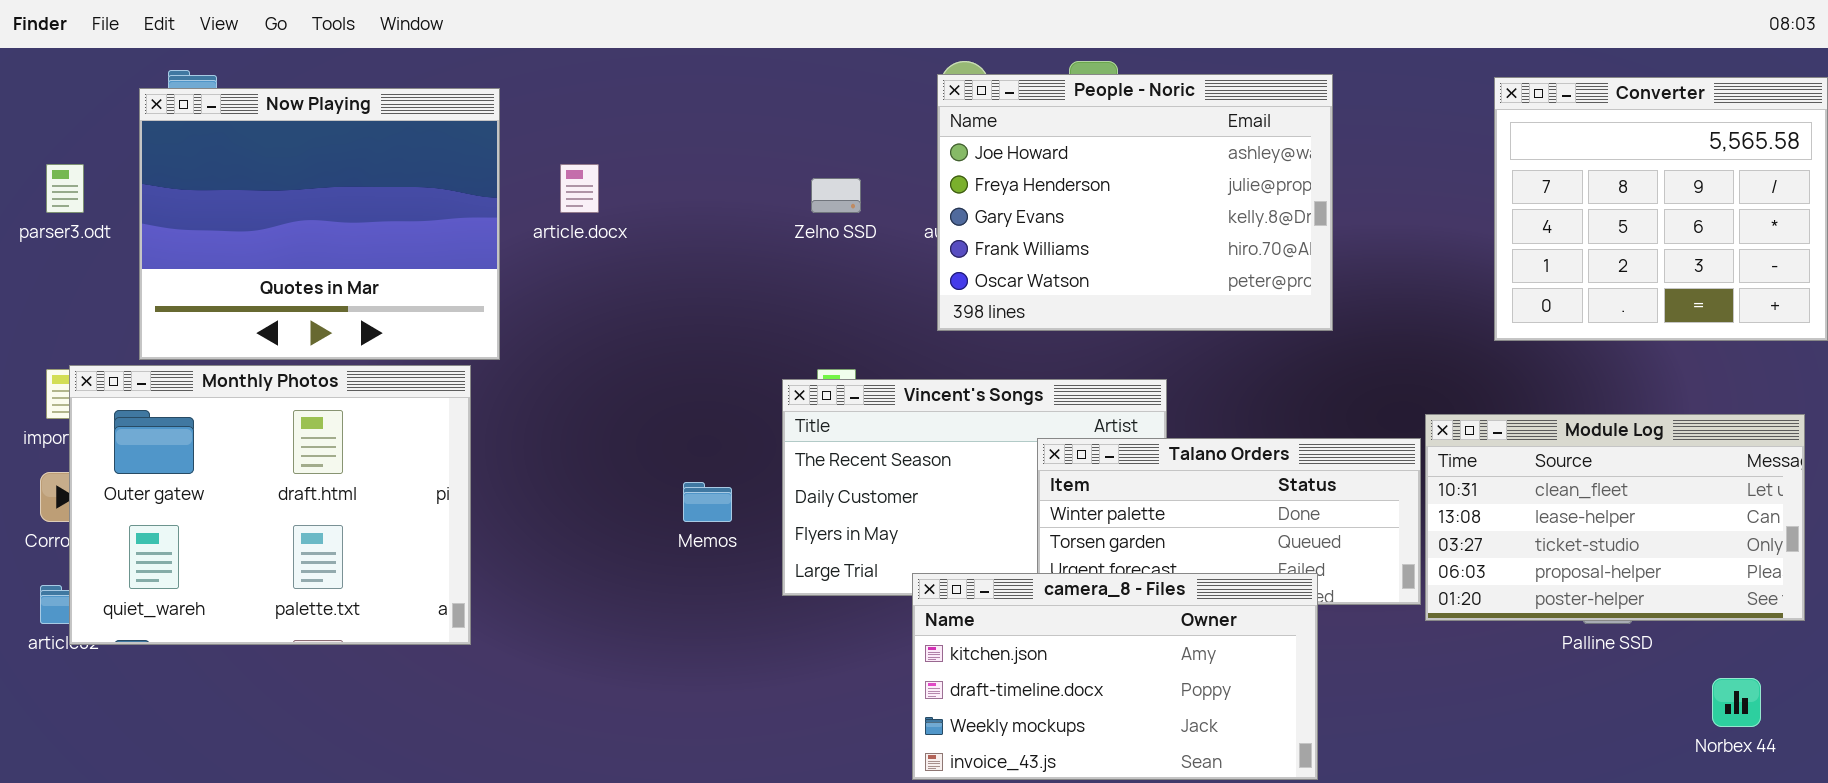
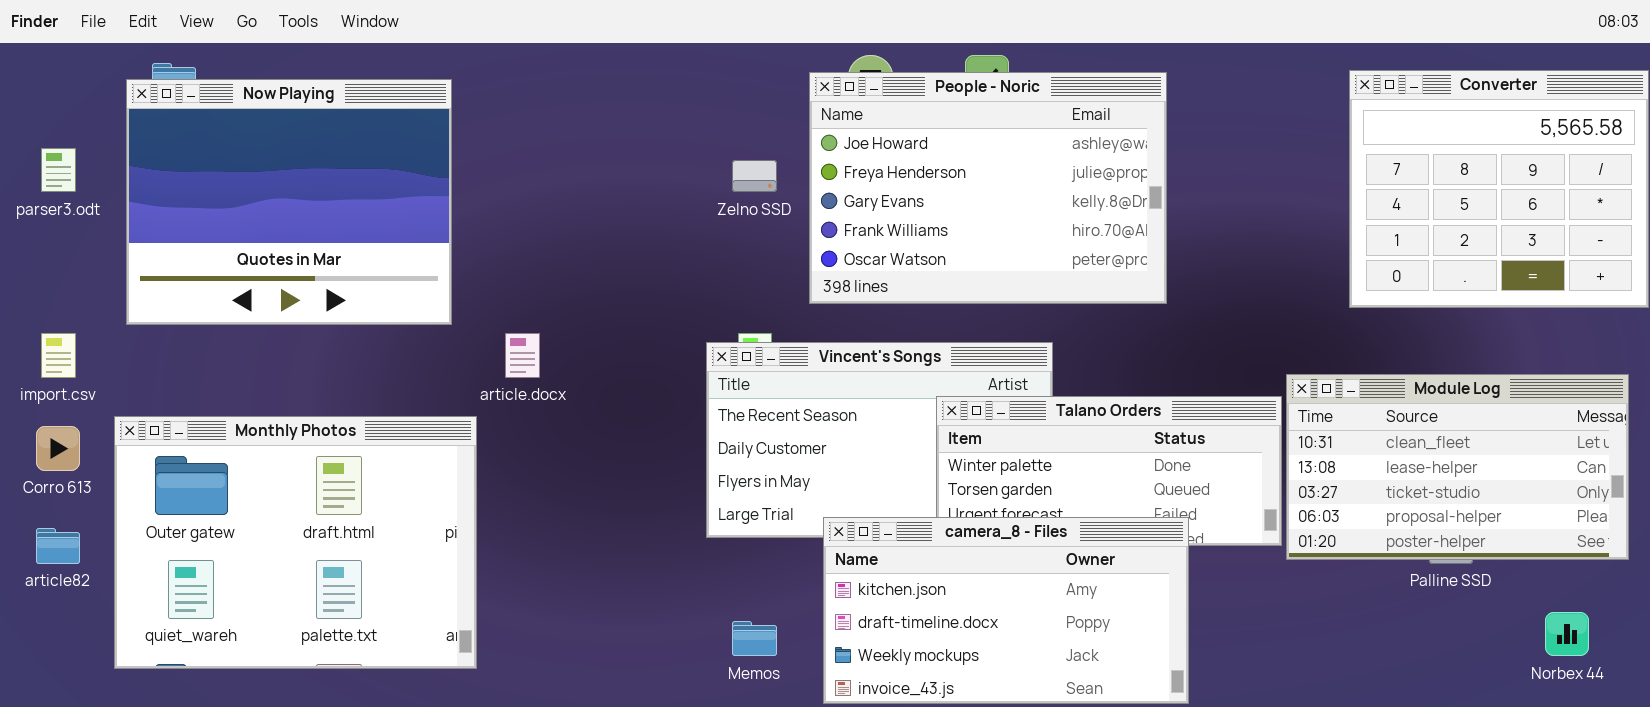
People - Noric: [937,74,1333,331] -> [809,72,1167,304], moved
article.docx: [560,164,599,213] -> [505,333,540,378], moved
Monthly Photos: [69,365,471,645] -> [114,416,477,669], moved
Memos: [683,482,732,522] -> [732,621,777,656], moved

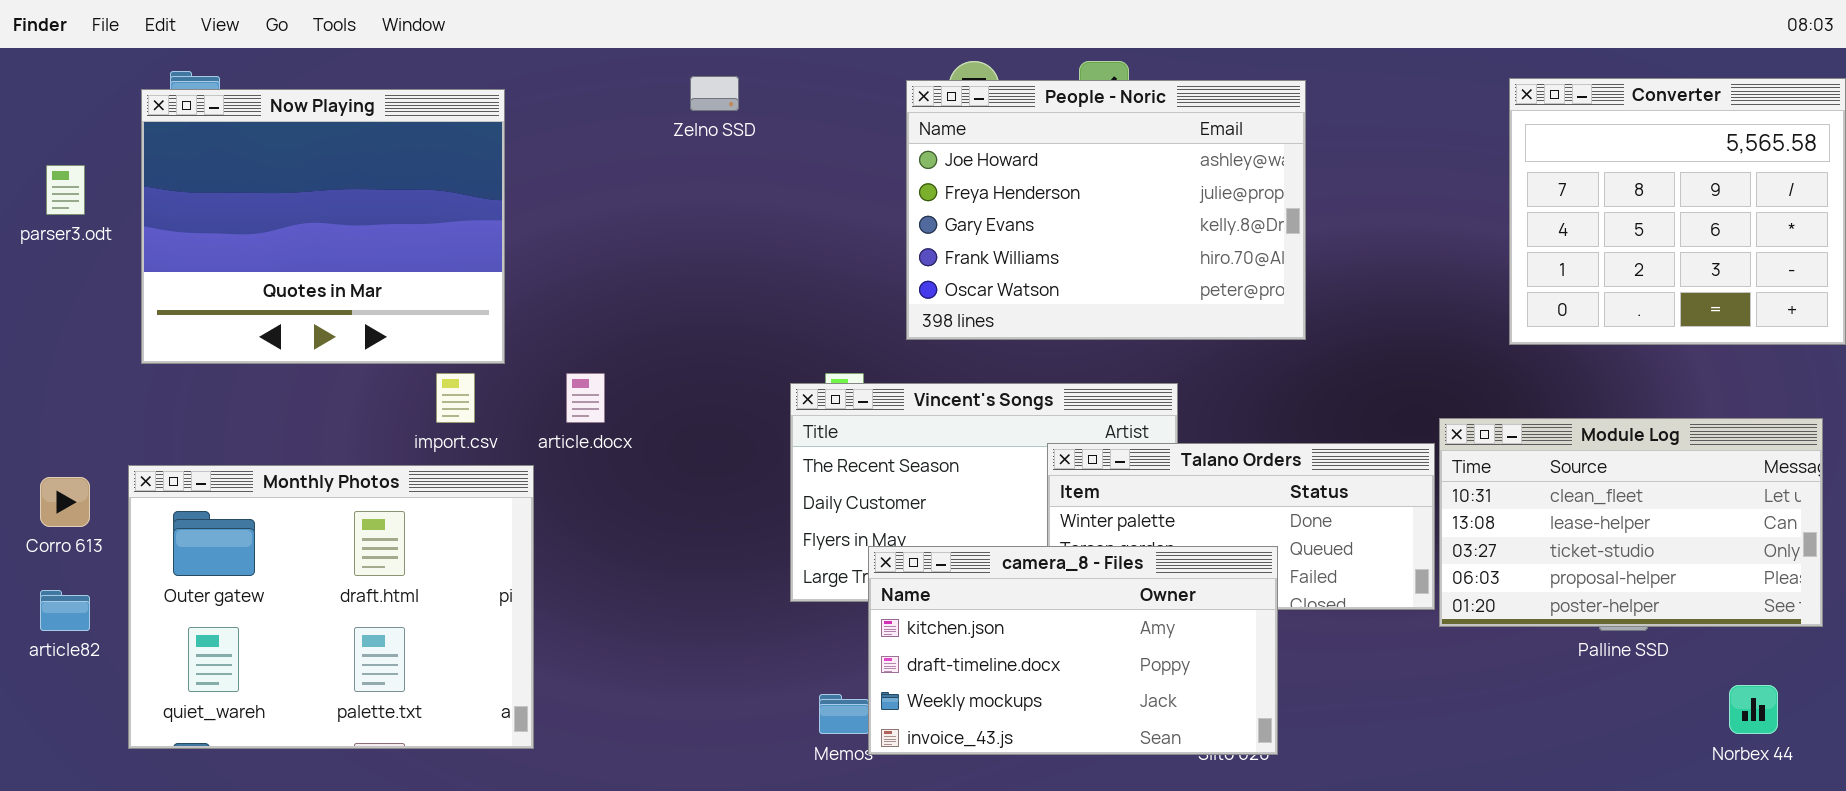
Zelno SSD: [732,160,777,192] -> [690,76,739,111], moved
import.csv: [41,333,76,378] -> [436,373,475,423], moved
camera_8 - Files: [823,517,1189,704] -> [868,546,1278,755], moved

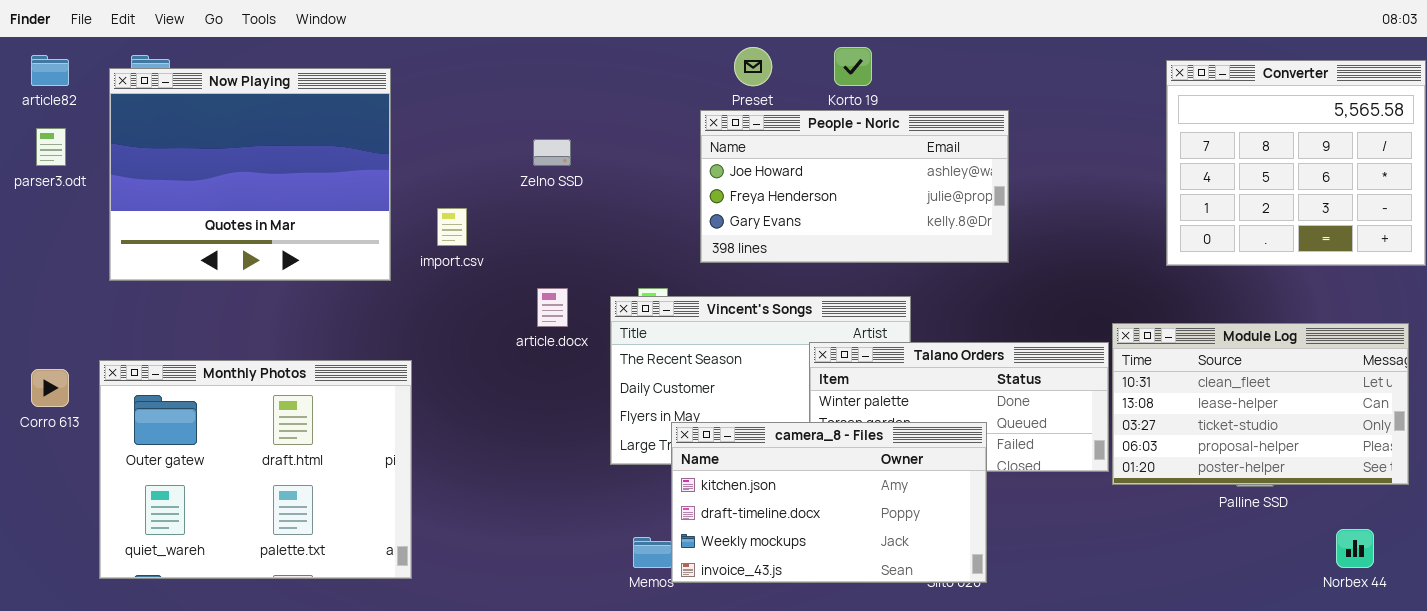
Zelno SSD: [690,76,739,111] -> [533,139,571,166], moved
People - Noric: [906,80,1306,340] -> [700,110,1009,263], resized
import.csv: [436,373,475,423] -> [437,208,467,246], moved
article.docx: [566,373,605,423] -> [537,288,568,327], moved
article82: [40,590,90,631] -> [31,55,69,86], moved

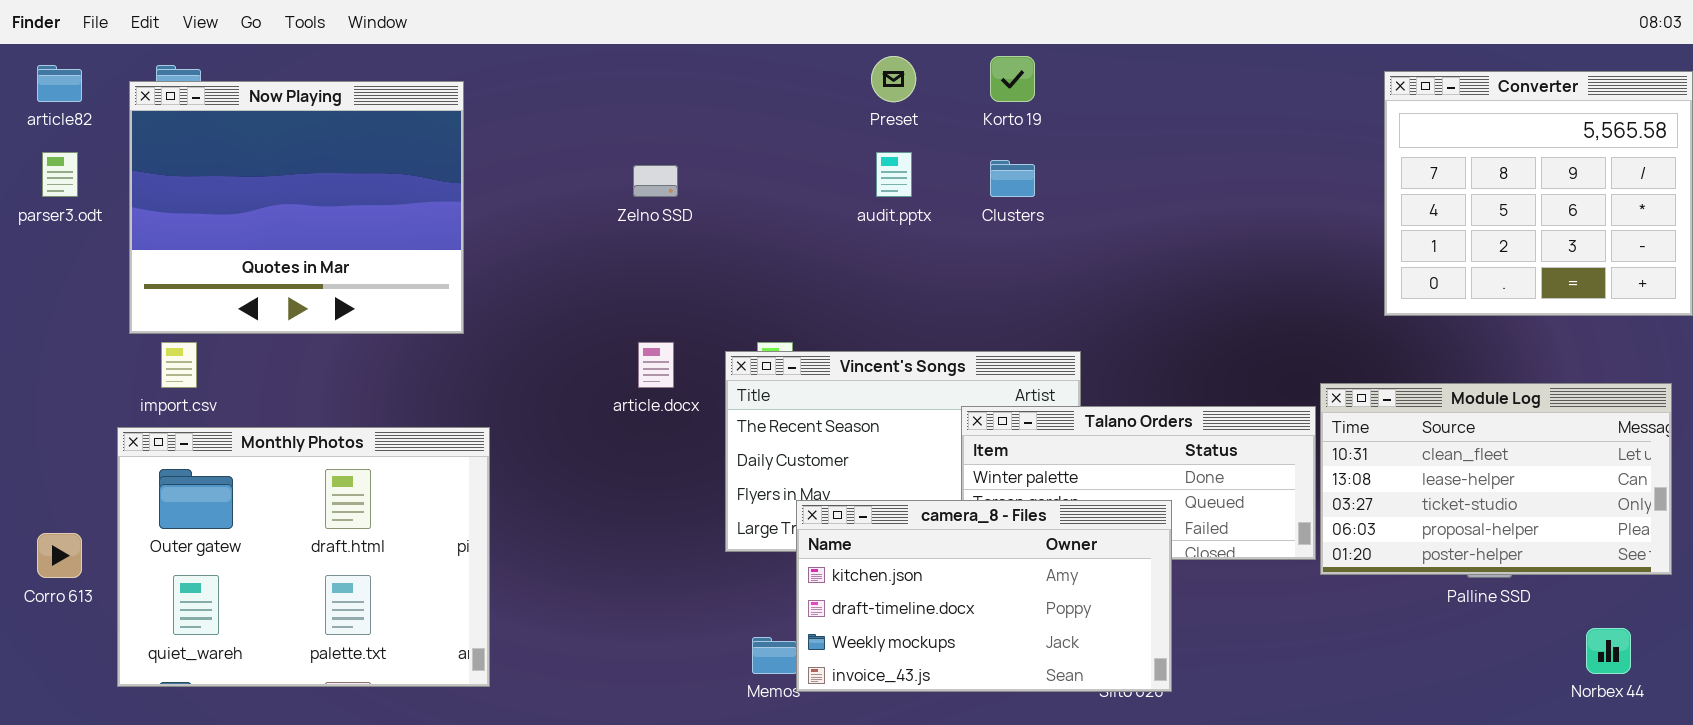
People - Noric: [700,110,1009,263] -> none, closed
import.csv: [437,208,467,246] -> [161,342,197,388], moved
Corro 613: [31,369,69,407] -> [37,533,82,578], moved

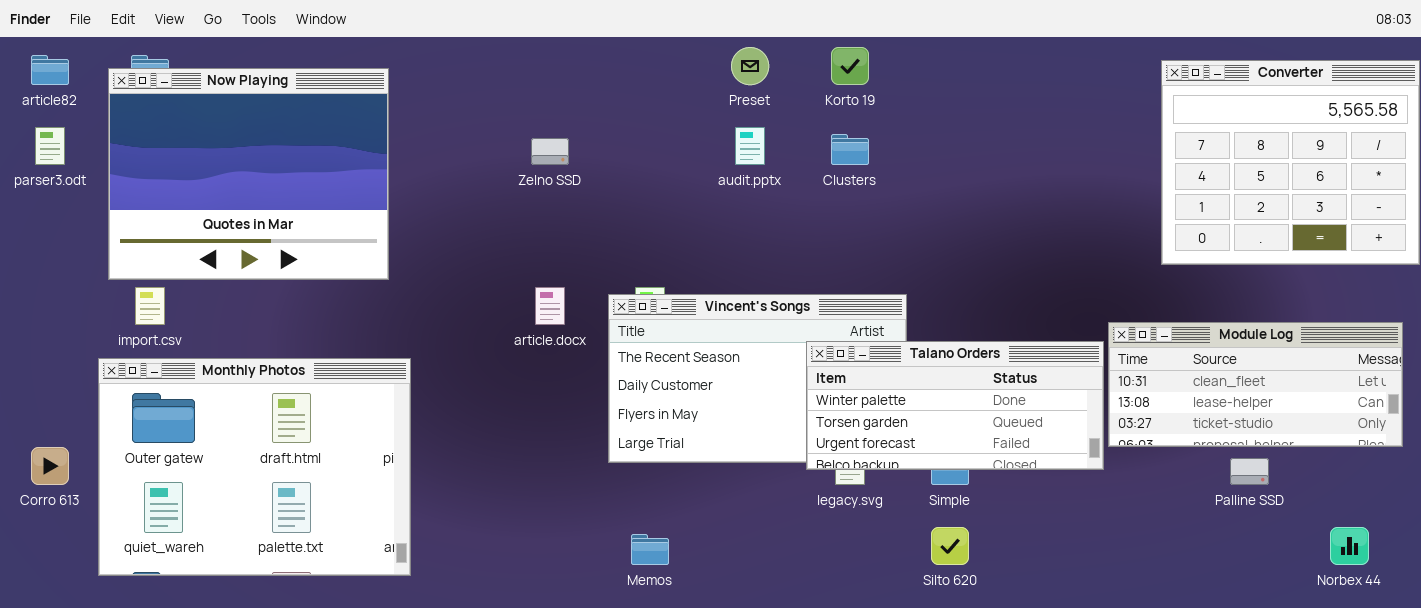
Module Log: [1320,383,1672,575] -> [1108,322,1403,447], resized
camera_8 - Files: [796,500,1172,692] -> none, closed

